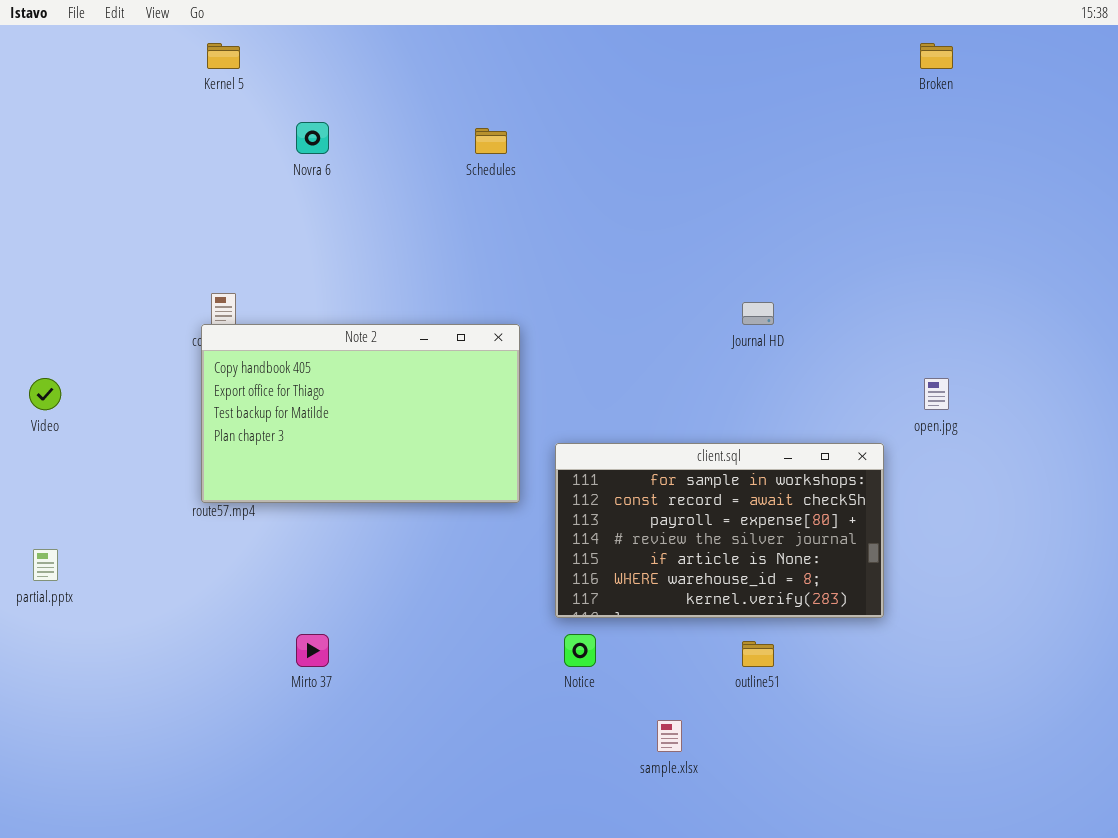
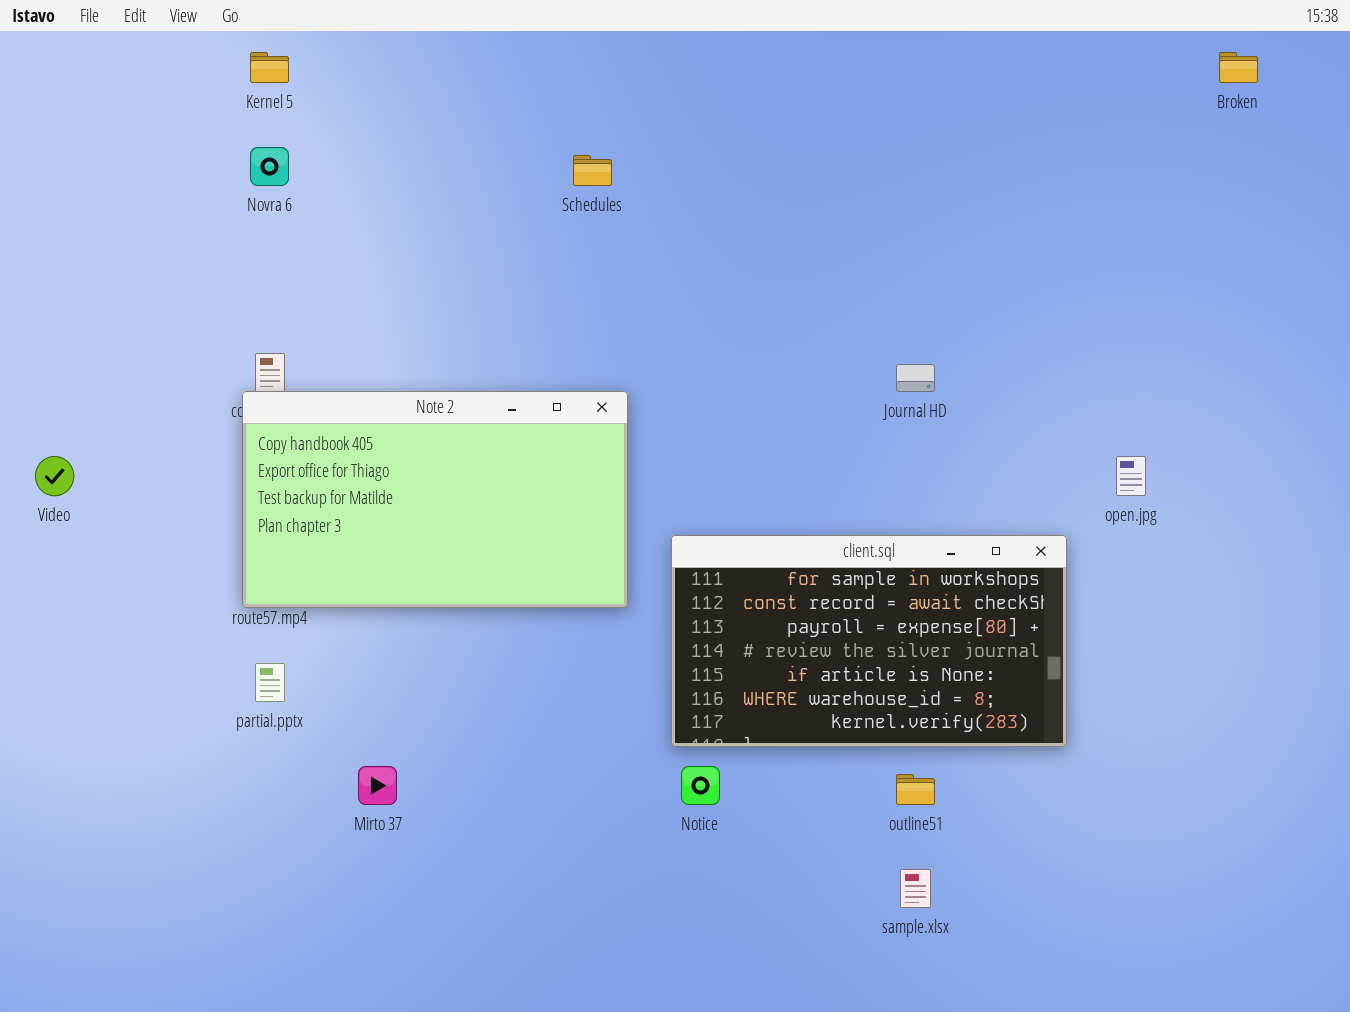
Broken: [920,43,953,69] -> [1219,52,1258,83], moved
Novra 6: [296,122,329,154] -> [250,147,289,186], moved
partial.pptx: [33,549,58,581] -> [255,663,285,702], moved
sample.xlsx: [657,720,682,752] -> [900,869,931,908], moved

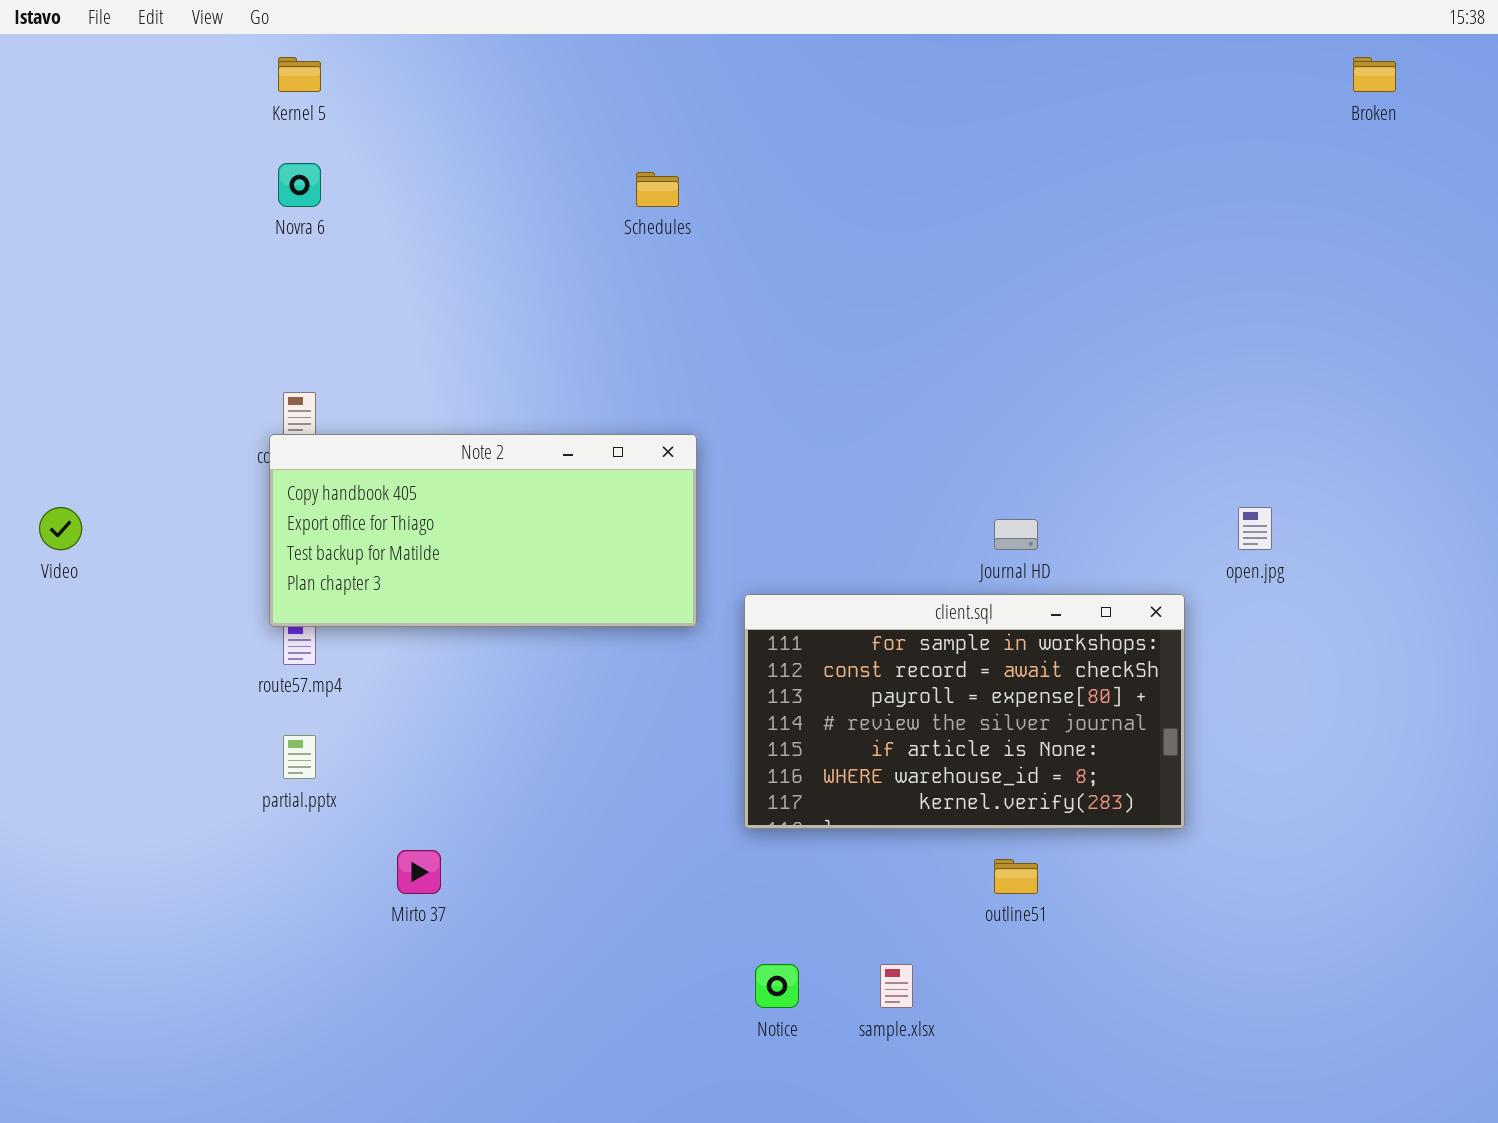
Journal HD: [896,364,935,392] -> [994,519,1038,550], moved
Note 2: [242,391,628,608] -> [269,434,697,627], resized
Notice: [681,766,720,805] -> [755,964,799,1008], moved
sample.xlsx: [900,869,931,908] -> [880,964,913,1008], moved

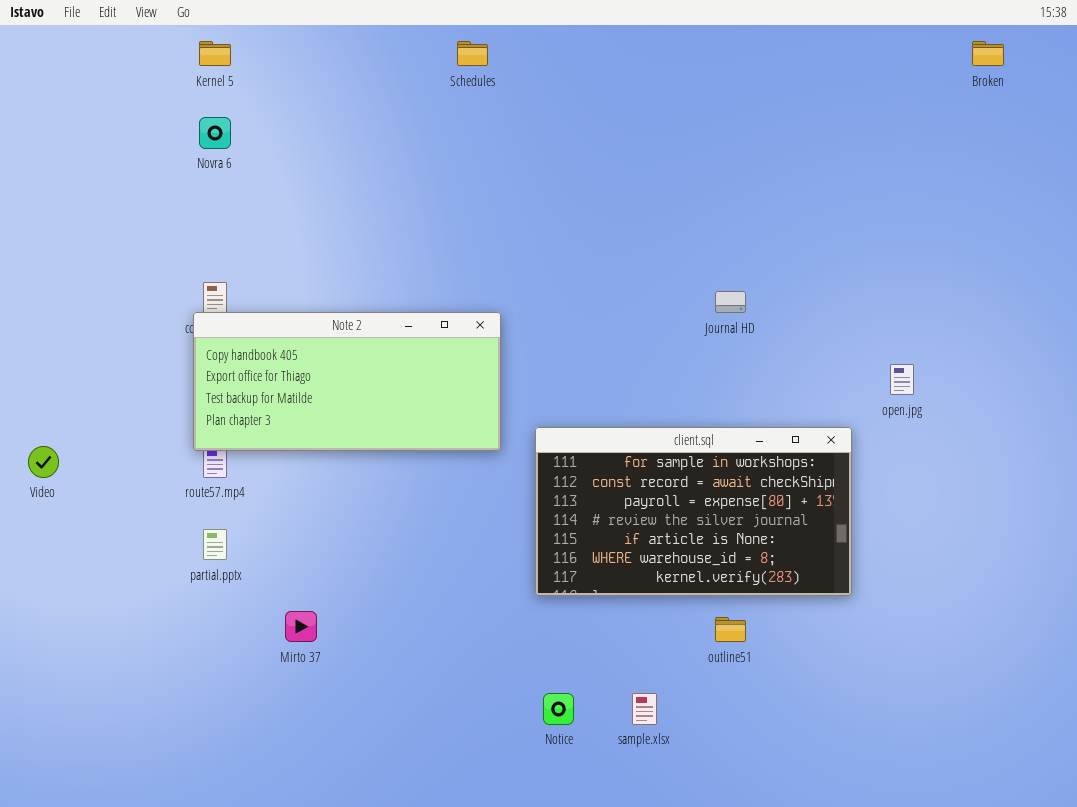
Schedules: [636,172,679,207] -> [457,41,488,66], moved
Video: [39,507,82,550] -> [28,446,59,478], moved
Journal HD: [994,519,1038,550] -> [715,291,746,313], moved

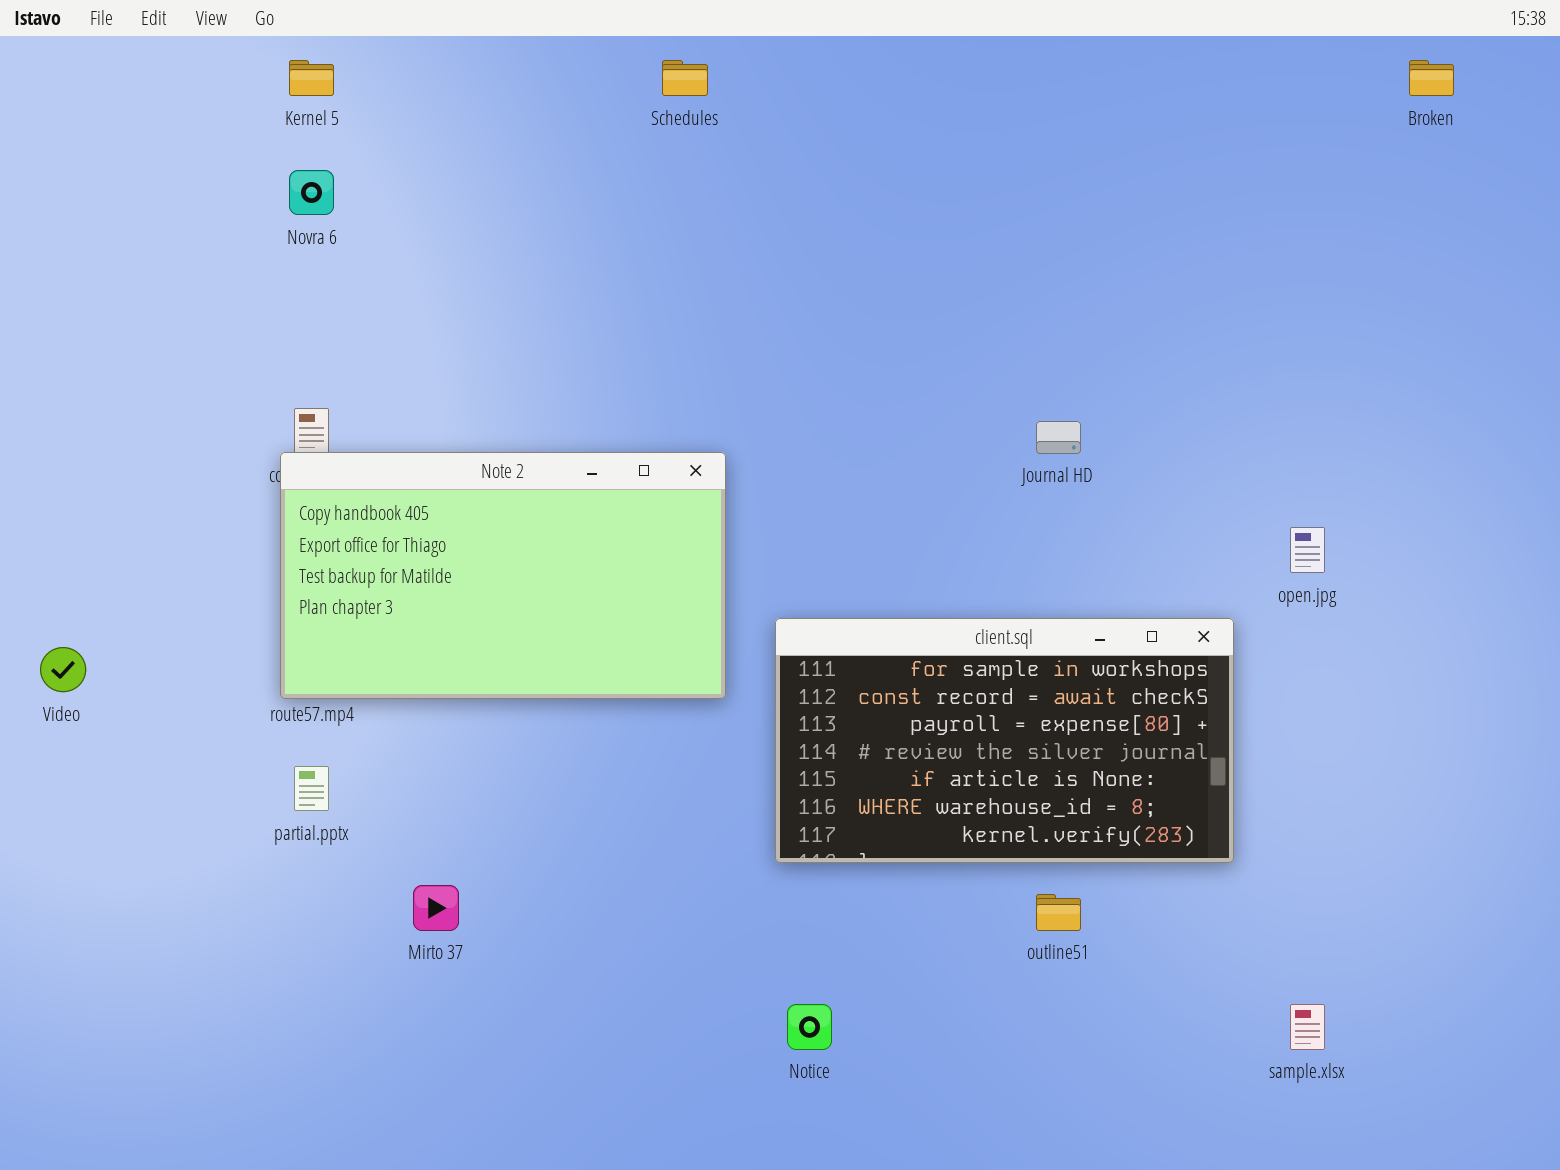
Note 2: [193,312,501,451] -> [280,452,726,699], resized
sample.xlsx: [632,693,657,725] -> [1290,1004,1325,1050], moved

